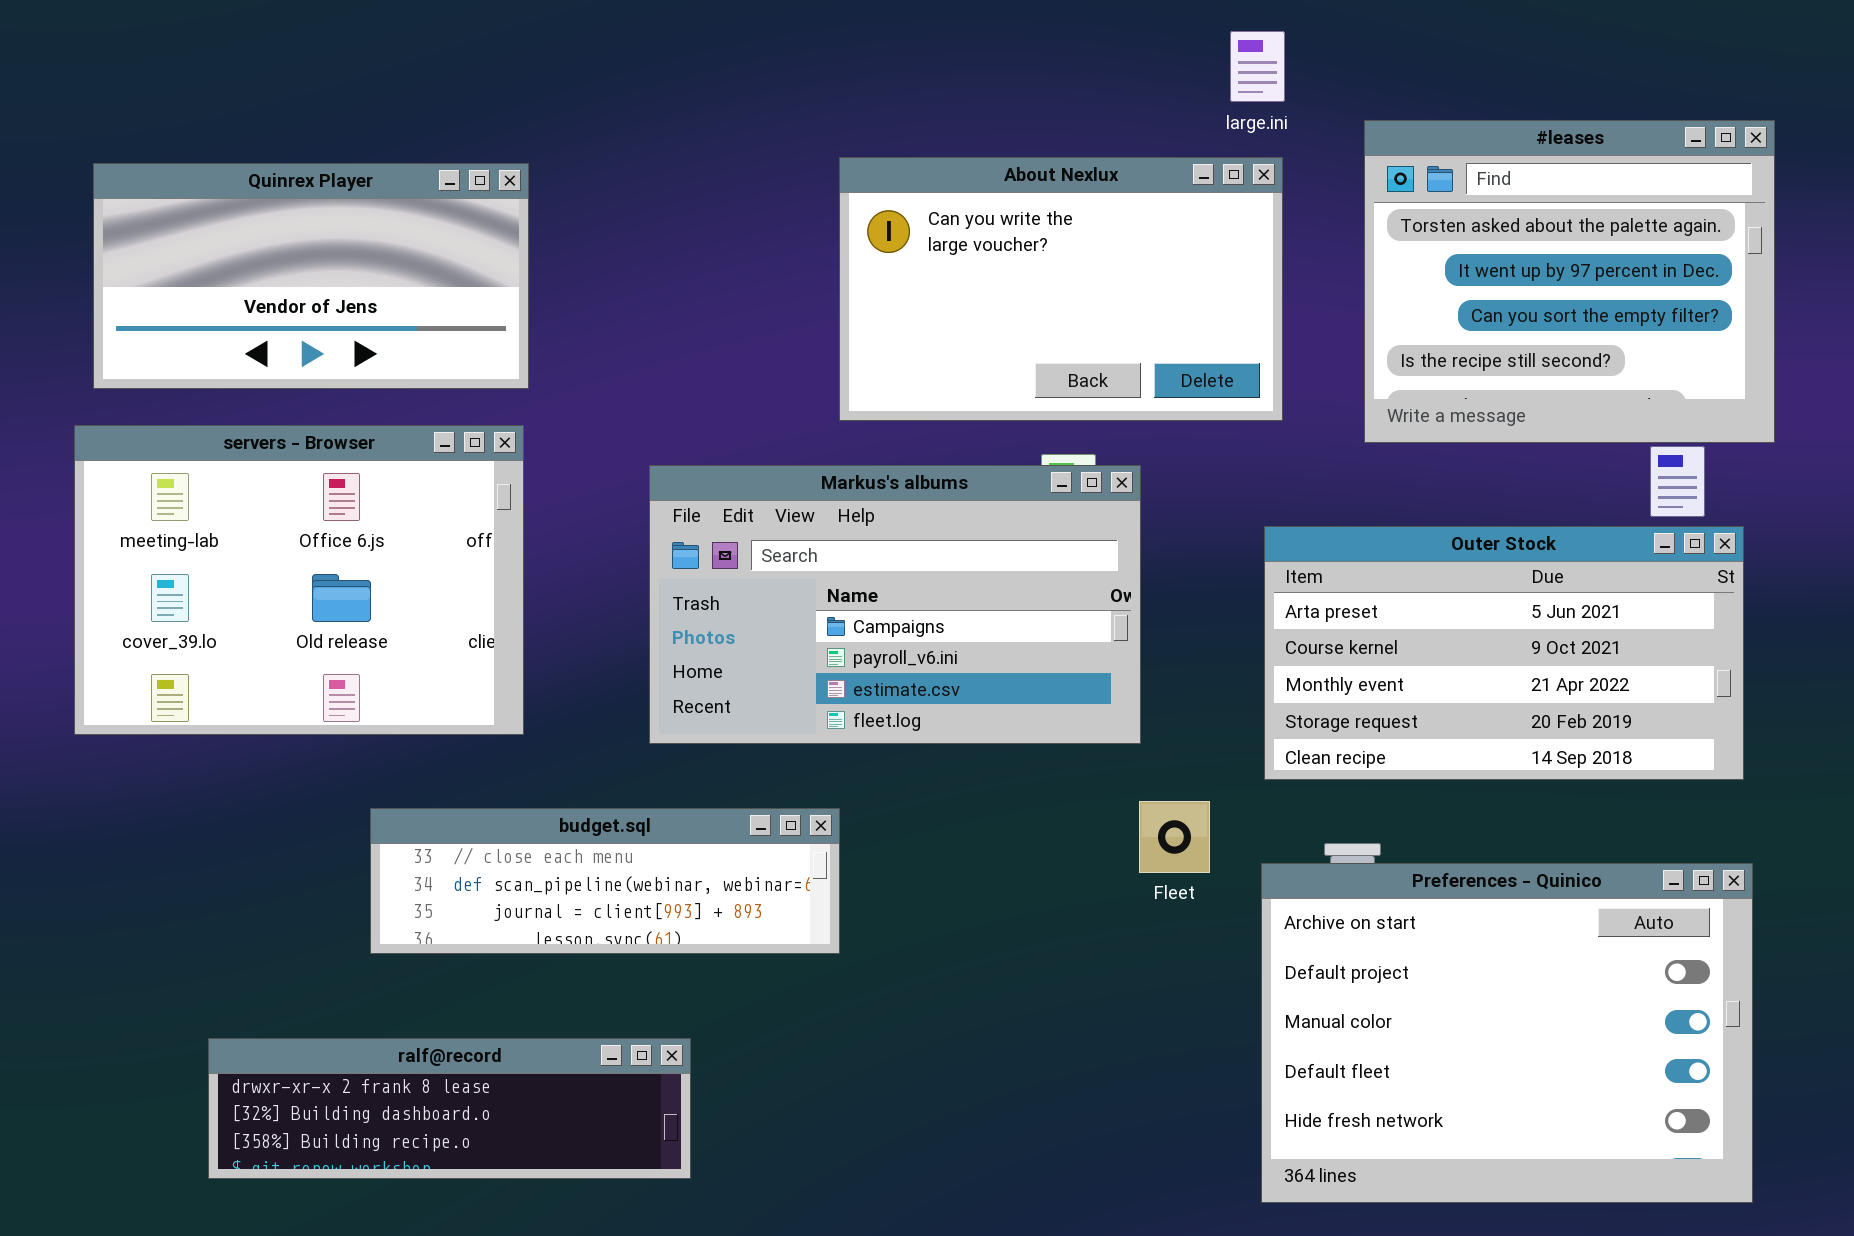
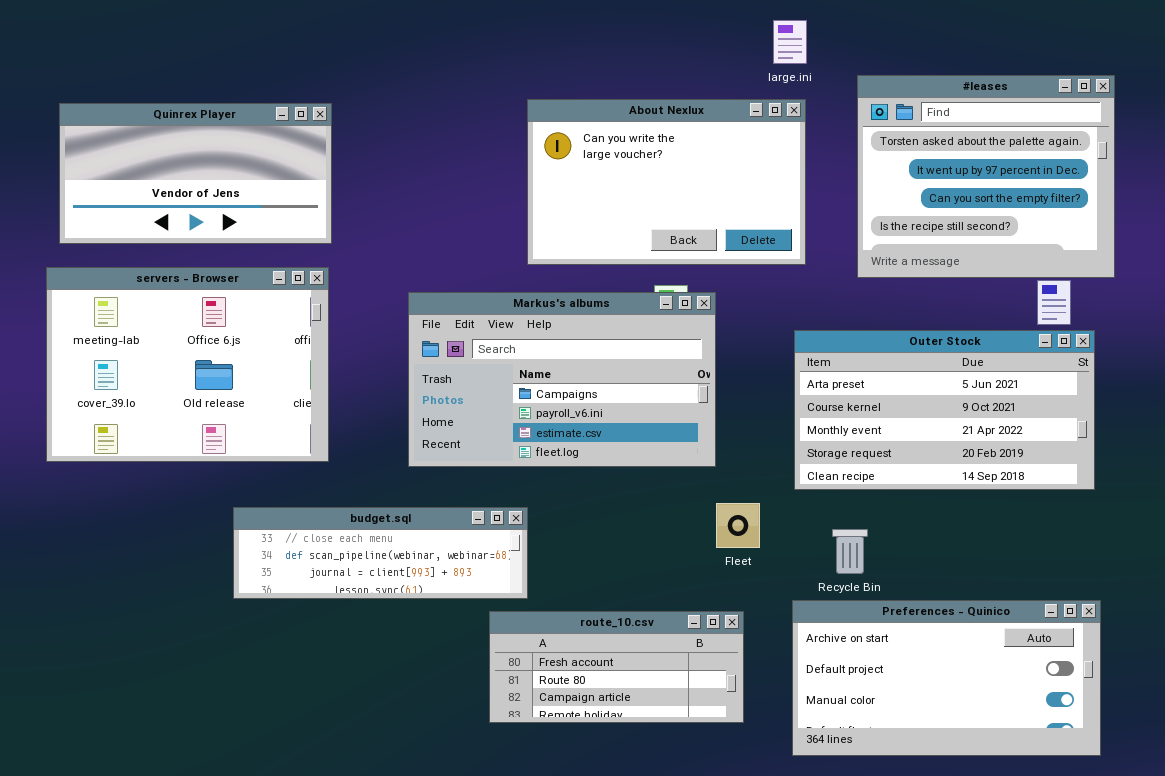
Preferences - Quinico: [1261,863,1753,1203] -> [792,600,1101,756], resized
route_10.csv: none -> [489,611,744,723], opened
ralf@record: [208,1038,691,1179] -> none, closed

